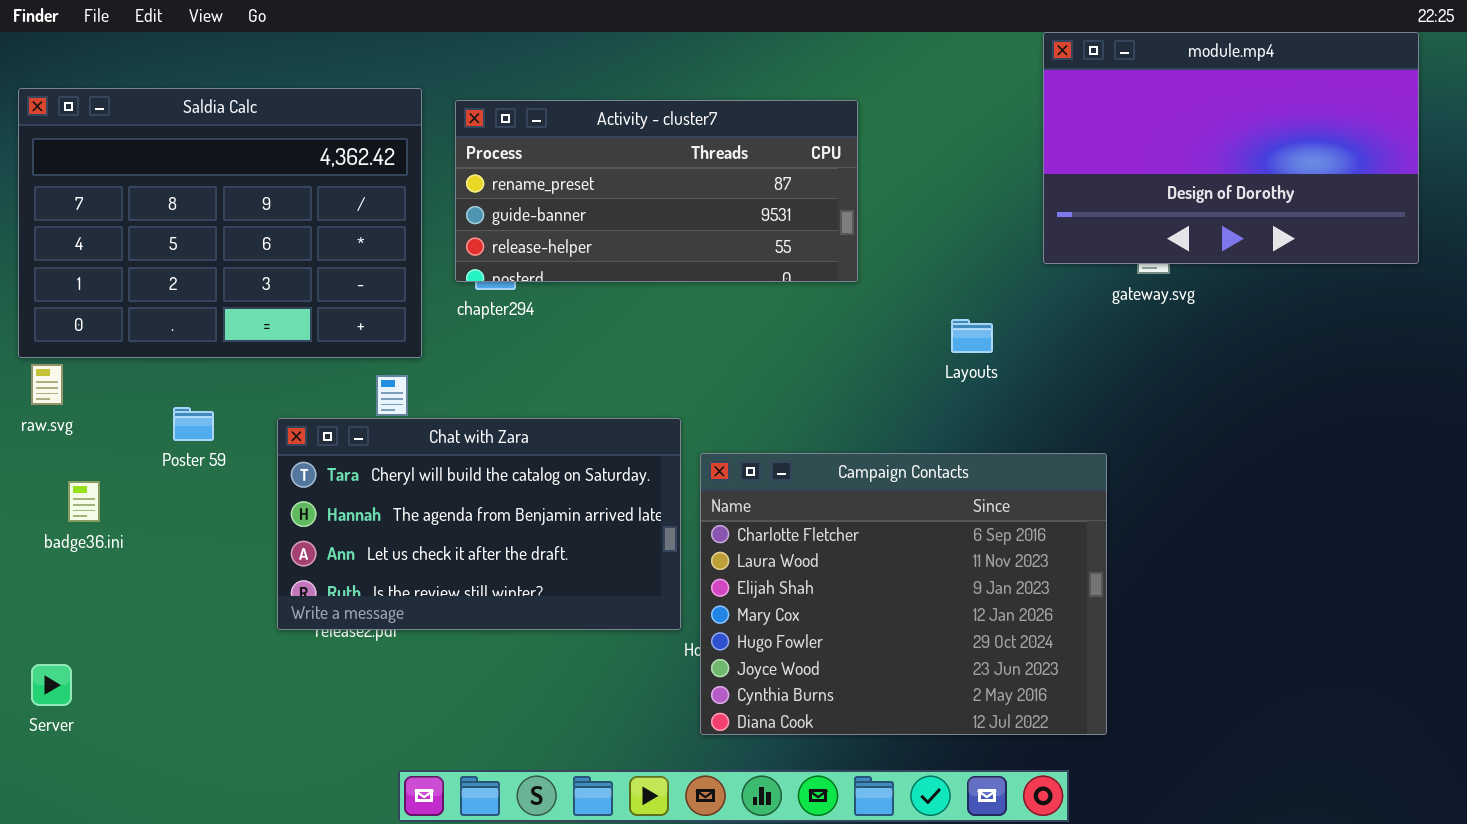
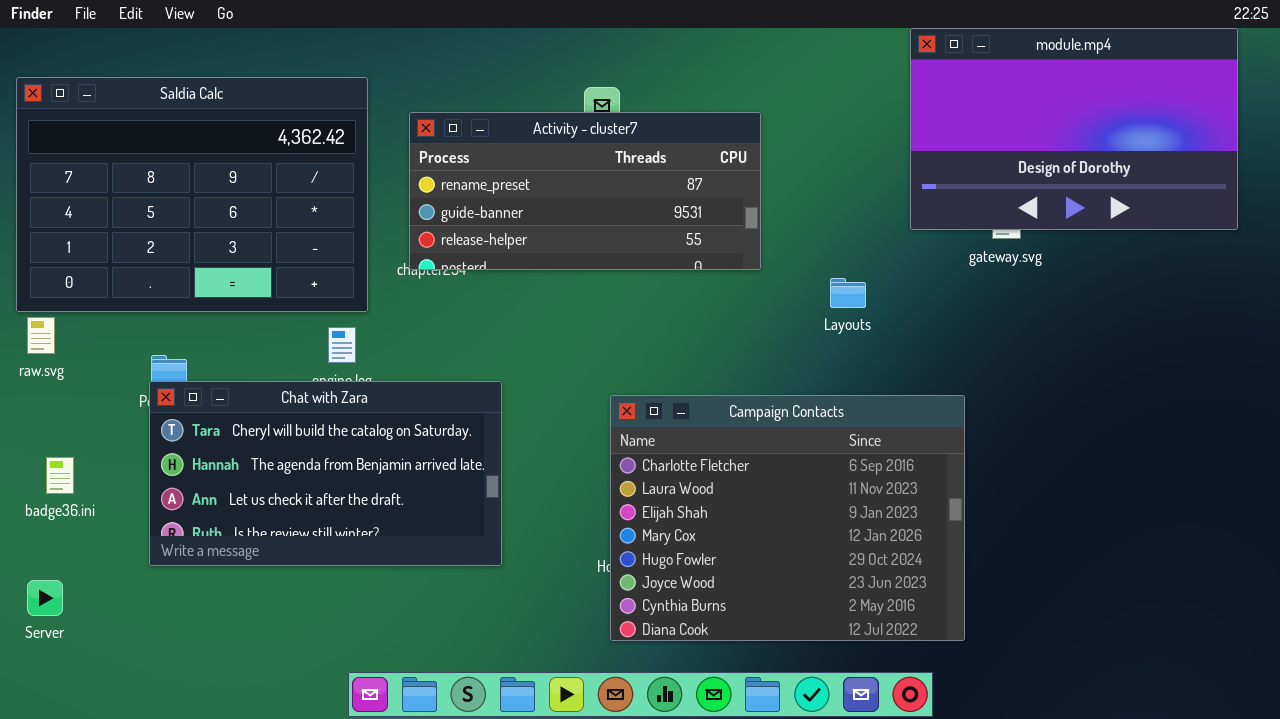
Activity - cluster7: [455,100,858,282] -> [409,112,761,270], moved
Chat with Zara: [277,418,681,630] -> [149,381,502,566], moved
badge36.ini: [68,481,100,522] -> [46,457,74,494], moved

